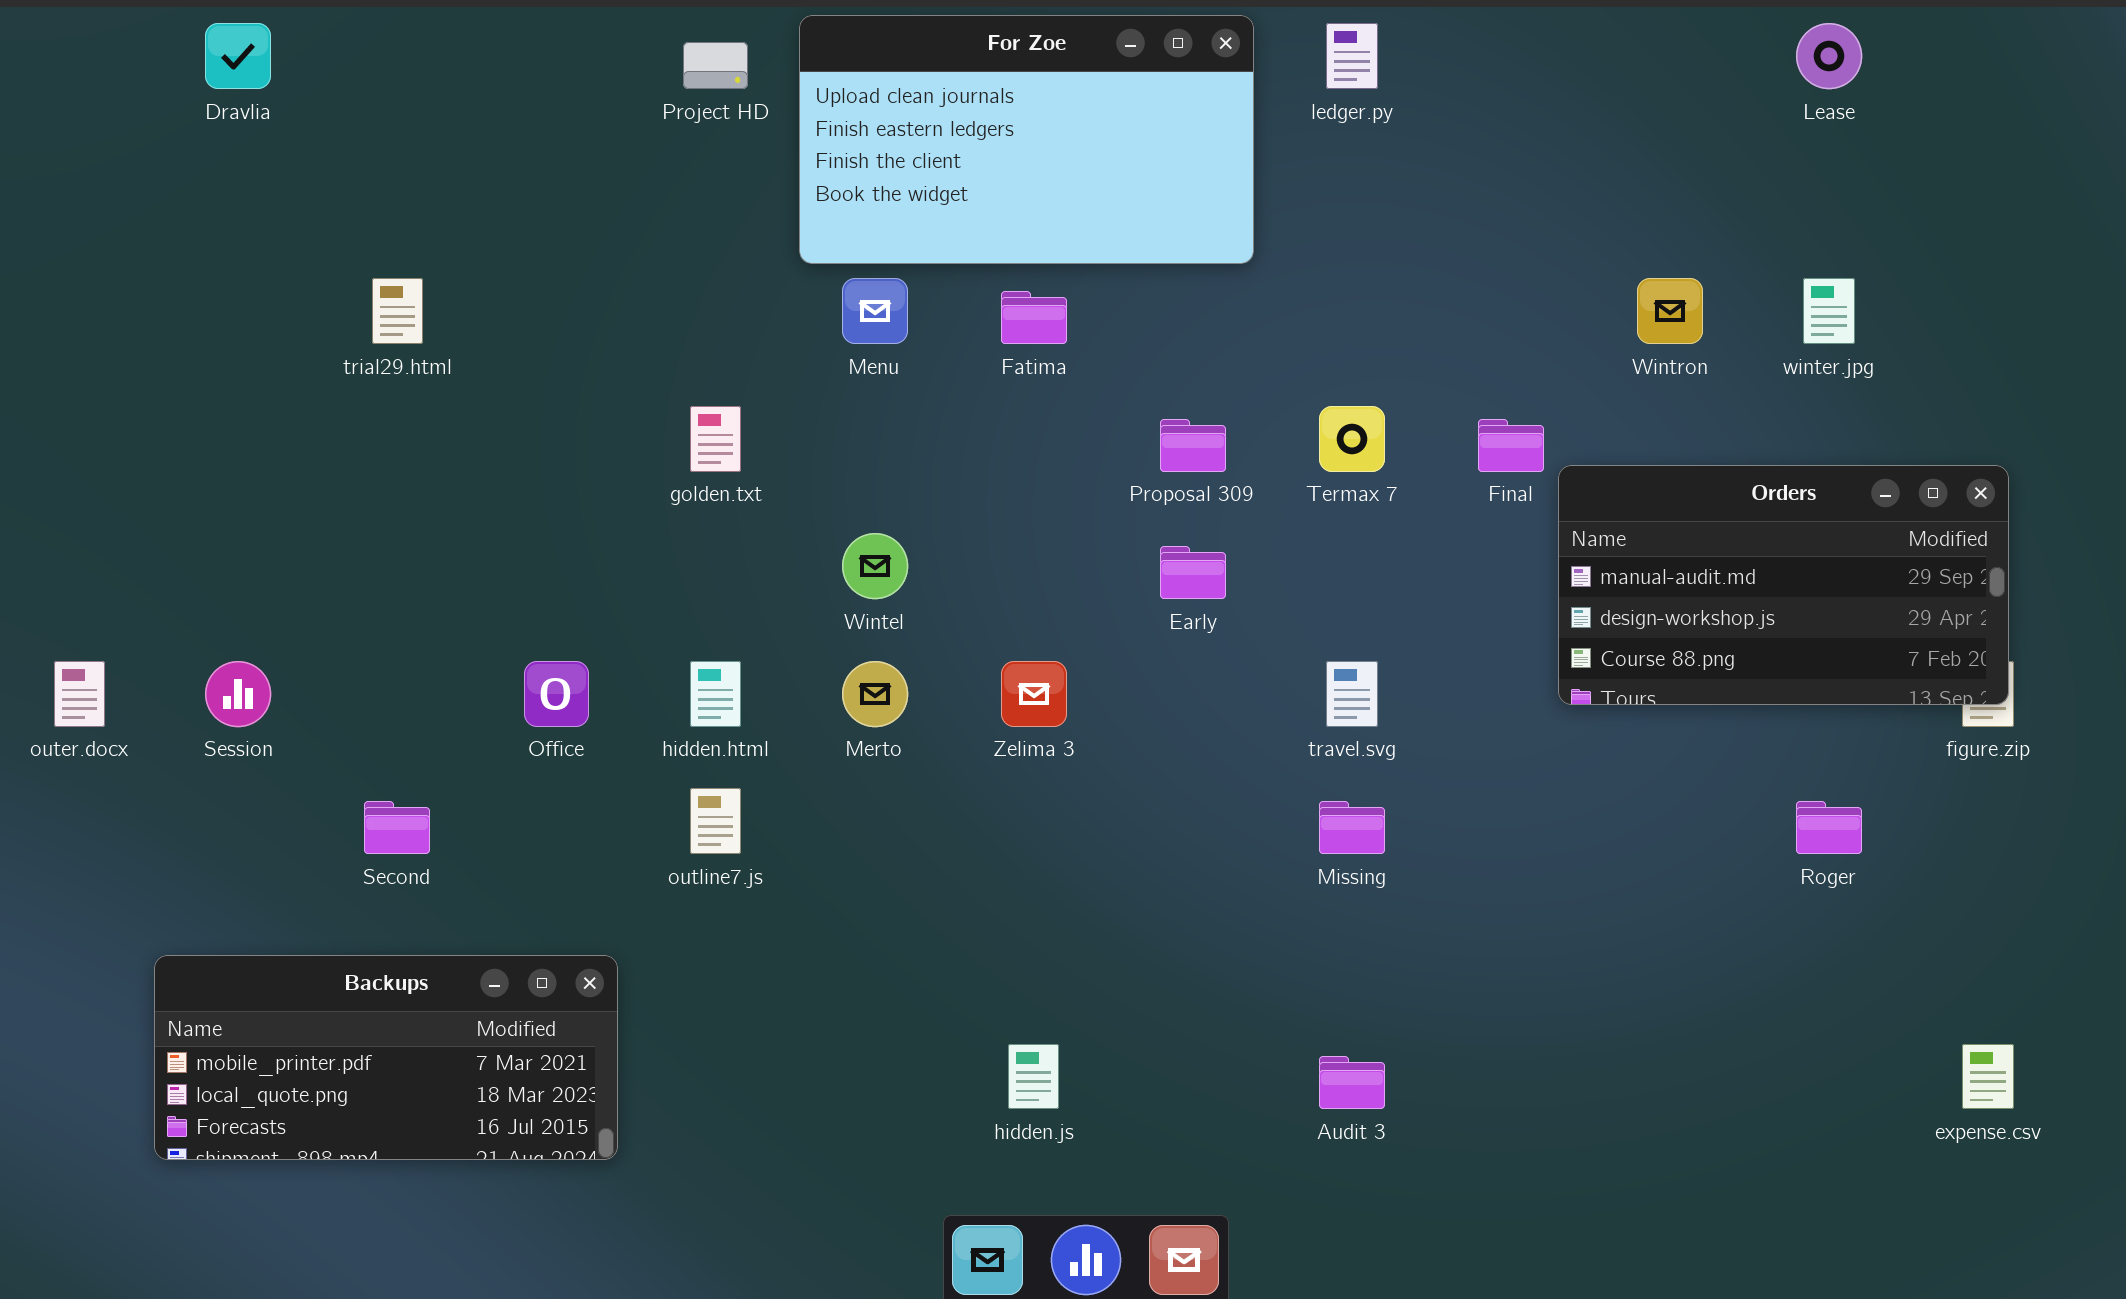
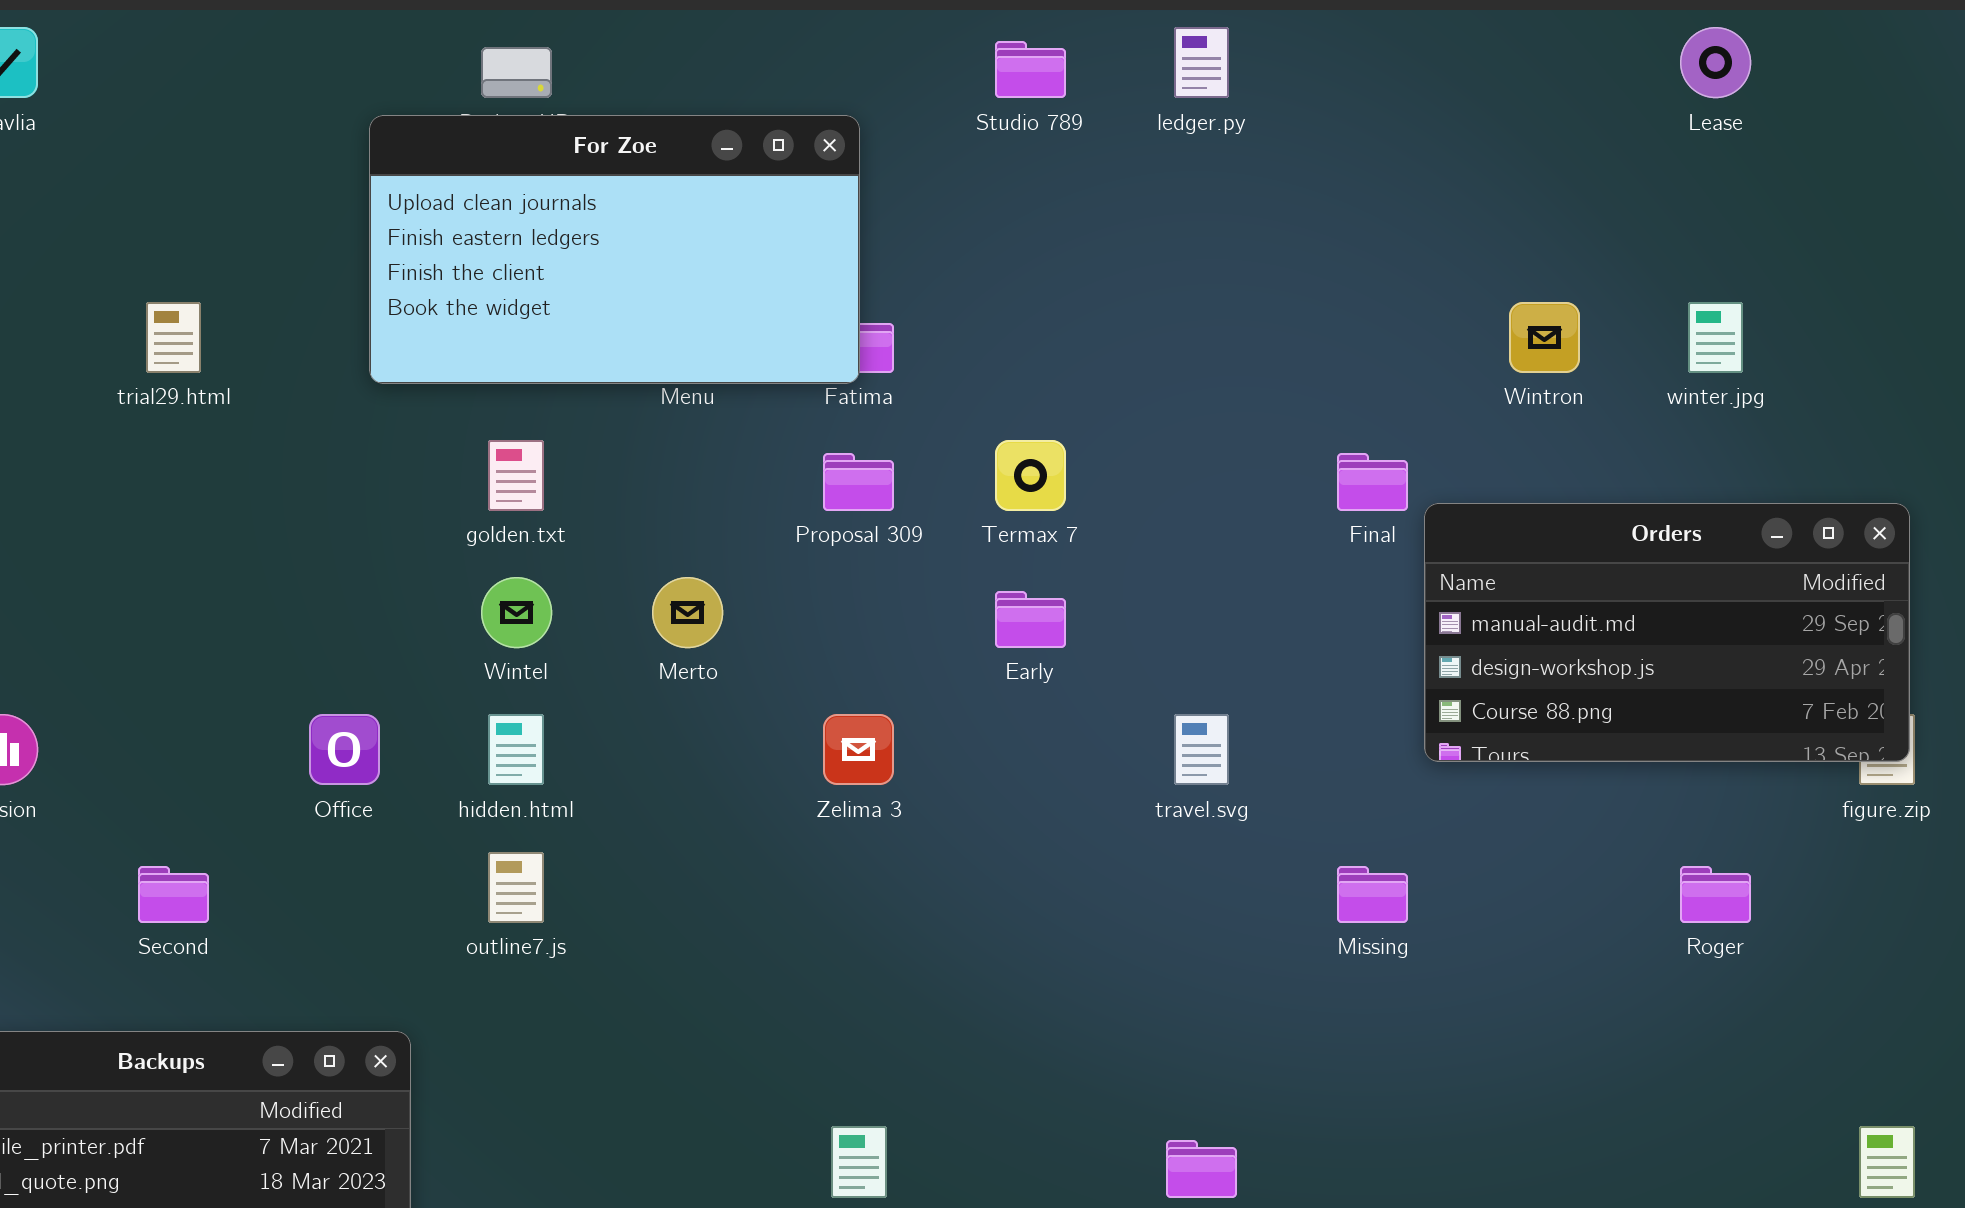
For Zoe: [799,15,1254,264] -> [369,115,860,384], moved
Termax 7: [1319,406,1385,472] -> [995,440,1066,511], moved
Proposal 309: [1160,419,1226,472] -> [823,453,894,511], moved
Wintel: [842,533,908,599] -> [481,577,552,648], moved
Merto: [842,661,908,727] -> [652,577,723,648], moved
Missing: [1319,801,1385,854] -> [1337,866,1408,923], moved

